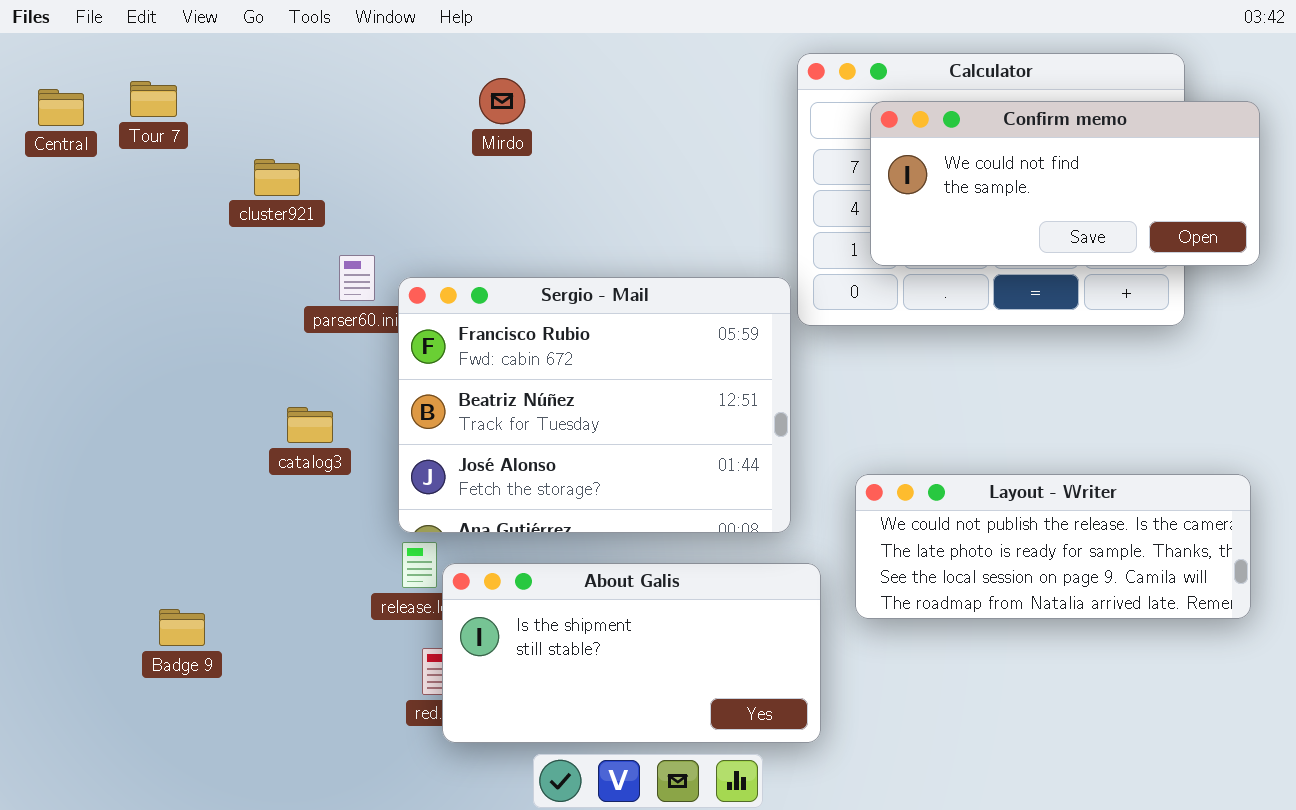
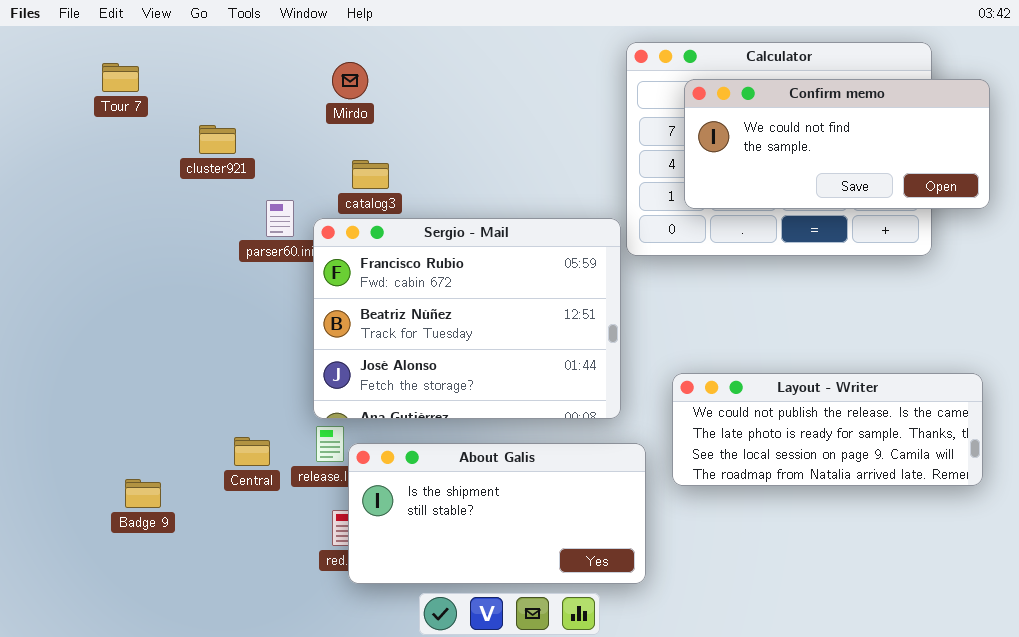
Mirdo: [479,78,525,124] -> [332,62,368,99], moved
Central: [38,89,84,126] -> [234,437,270,466], moved
catalog3: [287,407,333,443] -> [352,160,389,189], moved

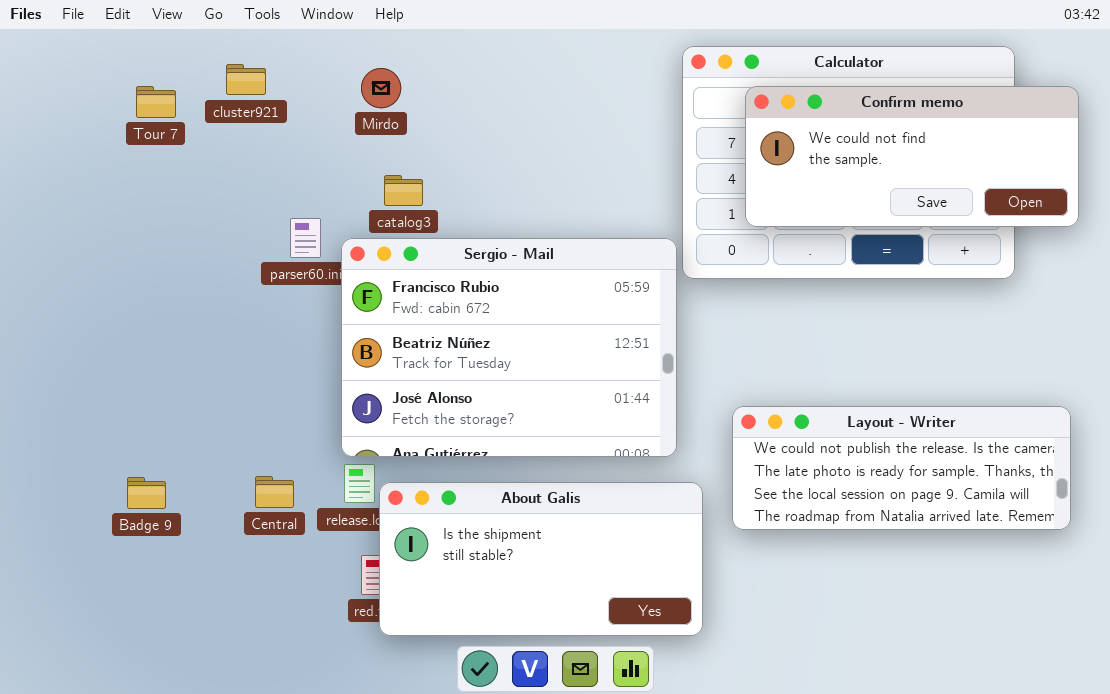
Tour 7: [102,63,139,92] -> [136,86,176,118], moved
cluster921: [199,125,236,154] -> [226,64,266,95], moved
Badge 9: [125,479,161,508] -> [127,477,166,509], moved

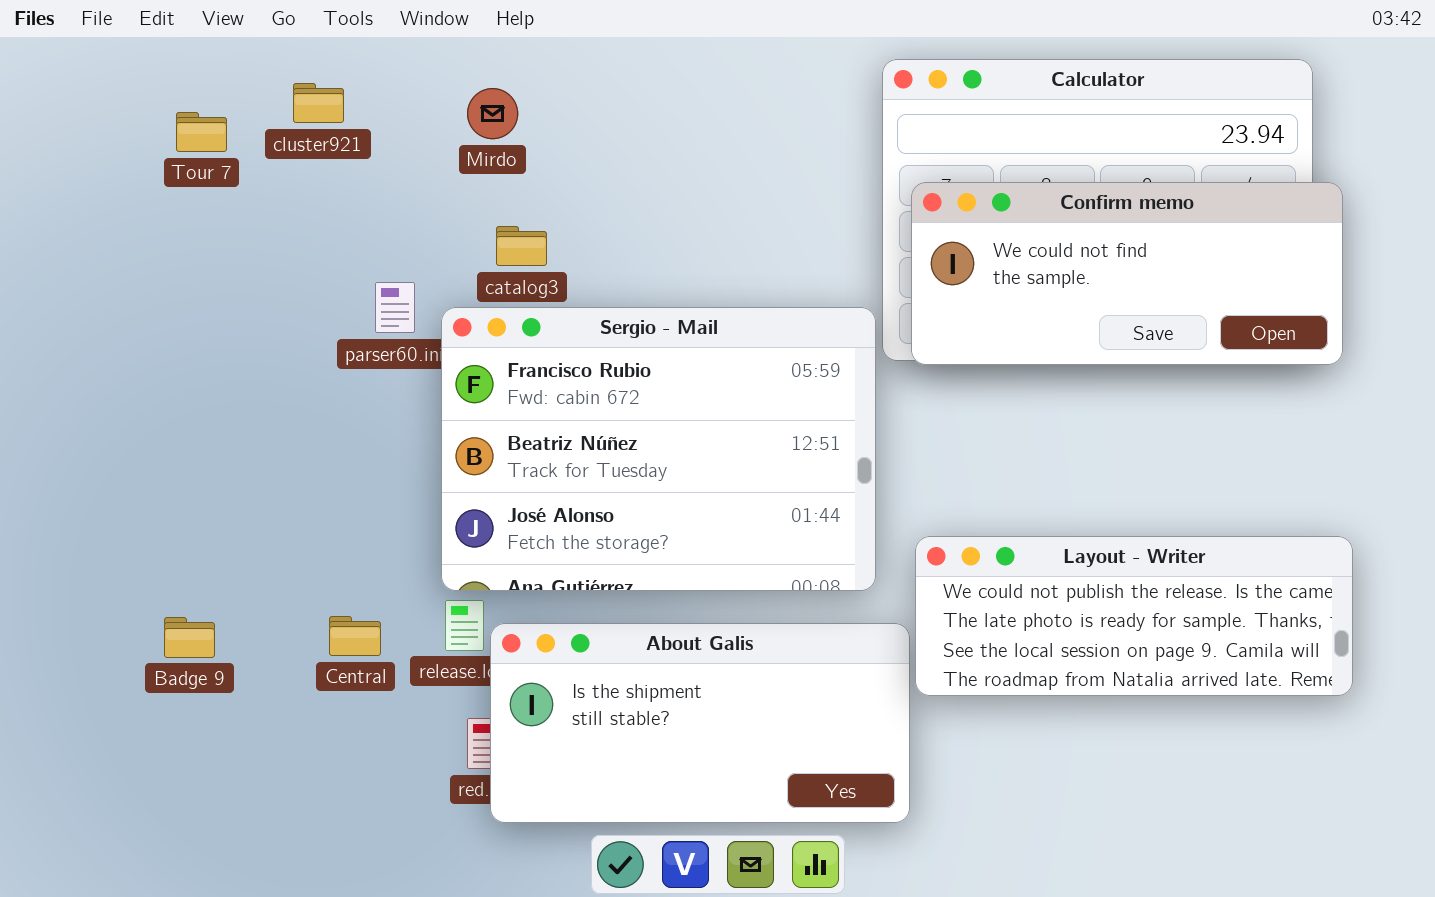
Confirm memo: [745,86,1079,227] -> [911,182,1343,365], moved
Layout - Writer: [732,406,1071,530] -> [915,536,1353,696], moved

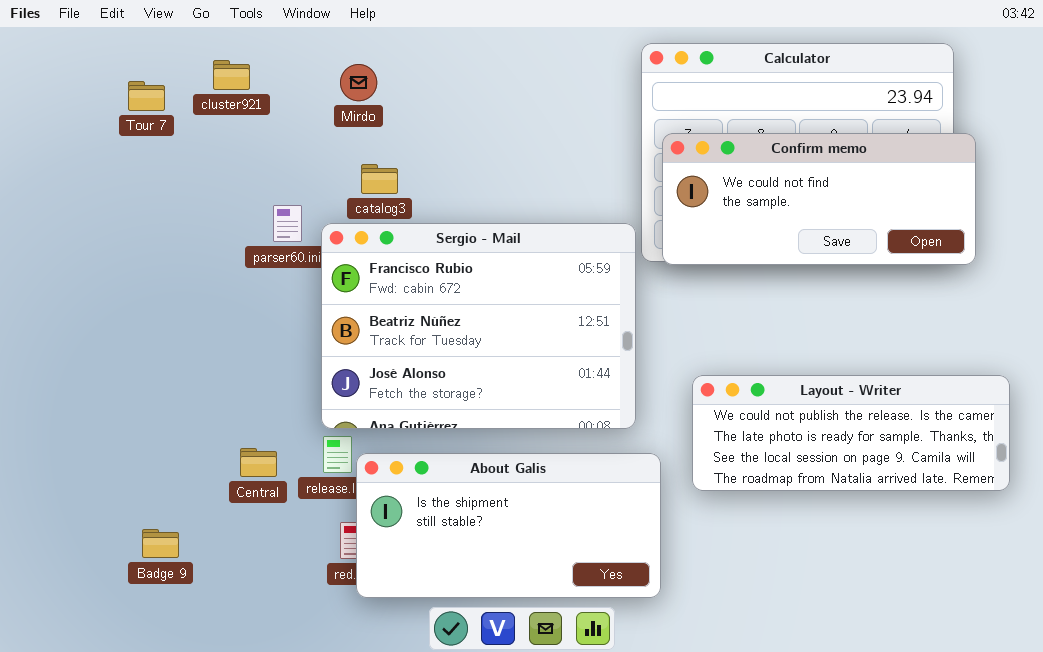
Layout - Writer: [915,536,1353,696] -> [692,375,1010,491], moved
Badge 9: [164,617,215,658] -> [142,529,179,558], moved

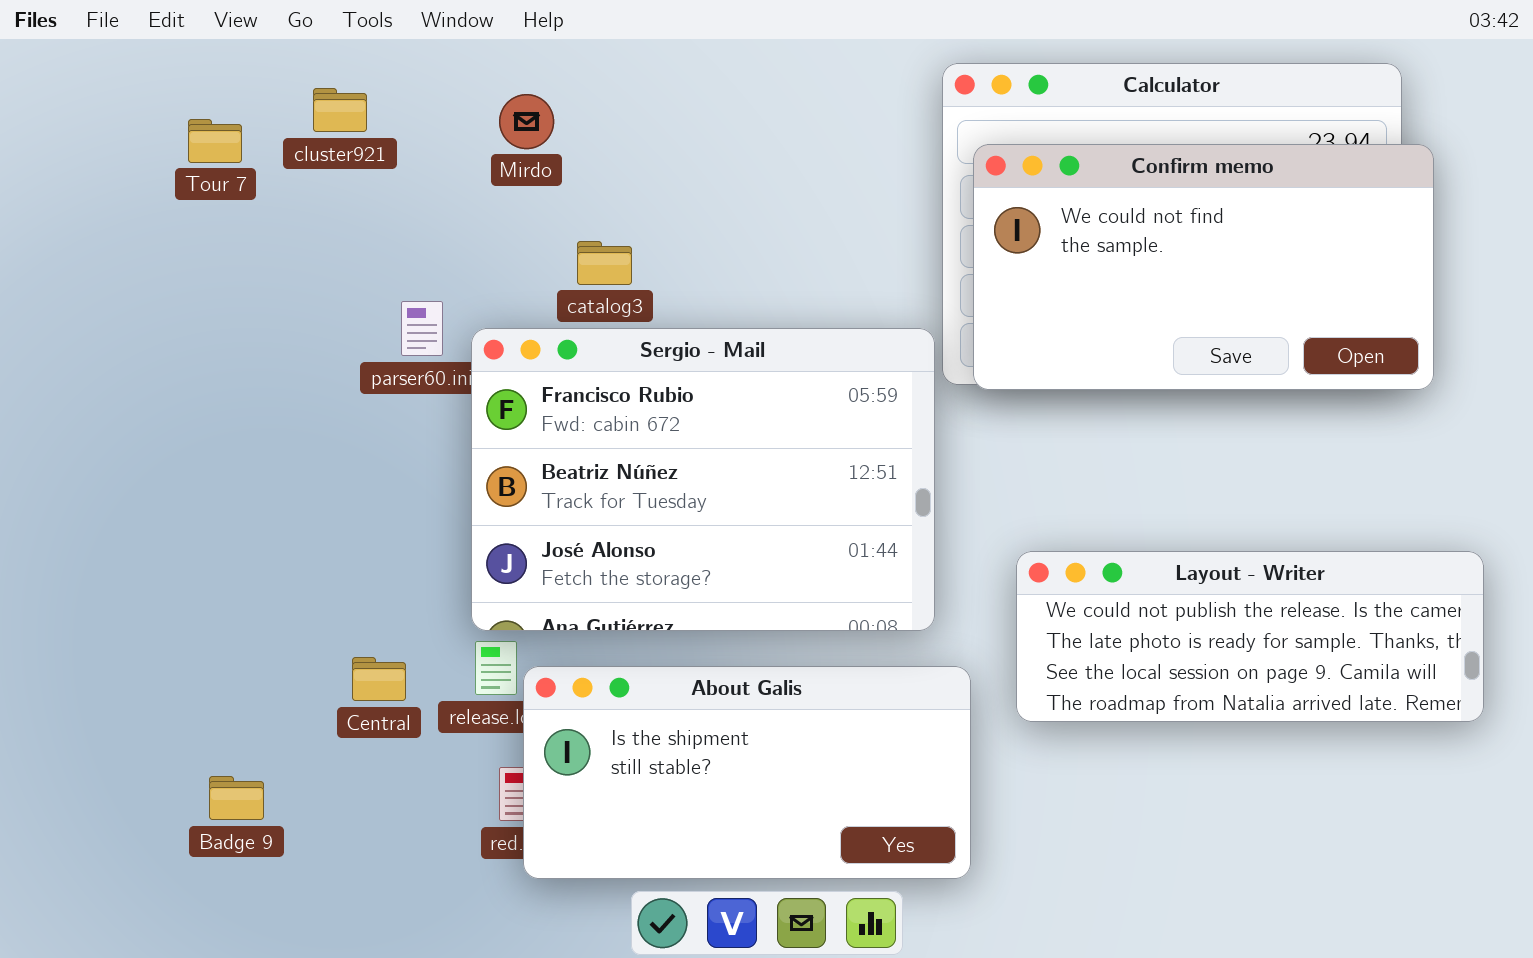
Confirm memo: [662,133,976,265] -> [973,144,1434,390], resized
catalog3: [361,164,398,194] -> [577,241,632,285], moved

